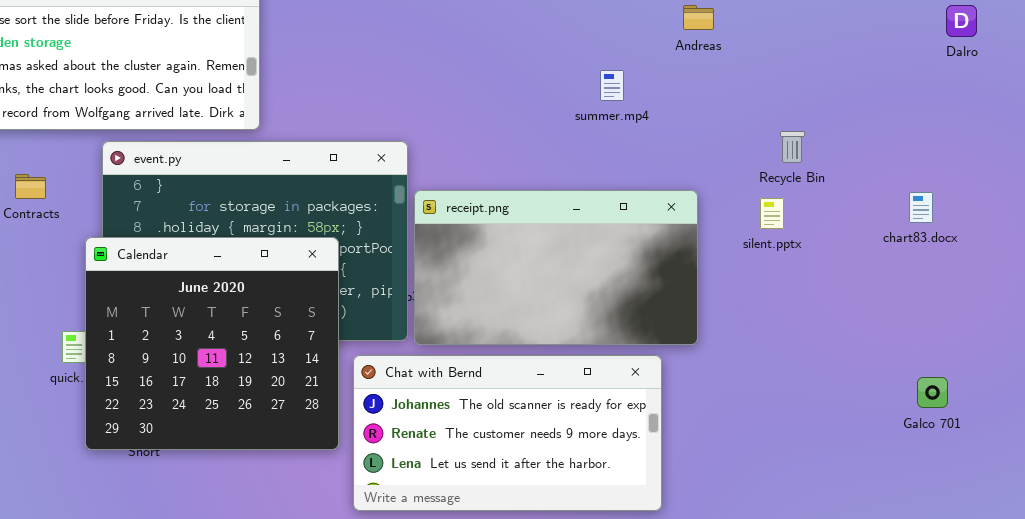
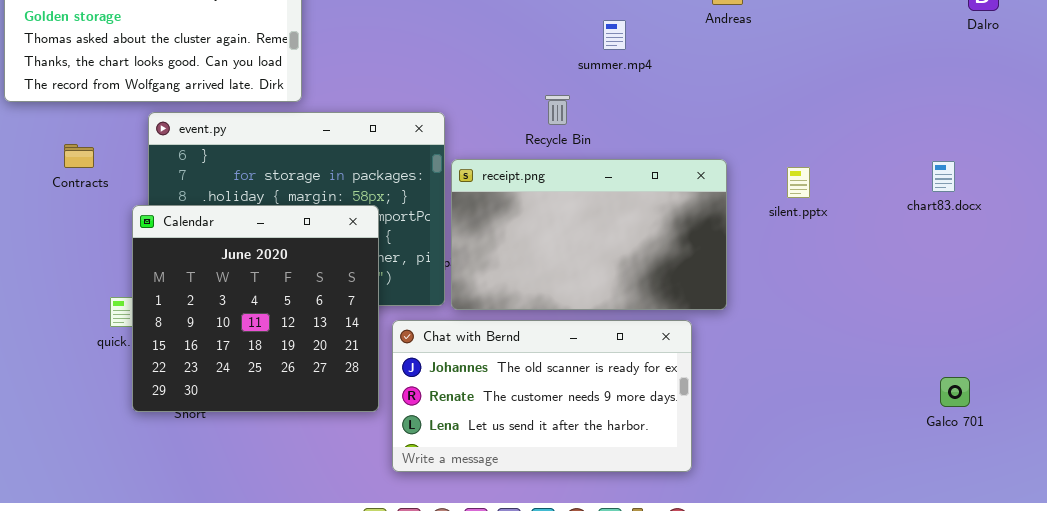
summer.mp4: [600,70,624,101] -> [603,20,626,50], moved
Recycle Bin: [780,131,805,163] -> [545,95,570,125], moved
Galco 701: [917,377,948,408] -> [940,377,970,407], moved

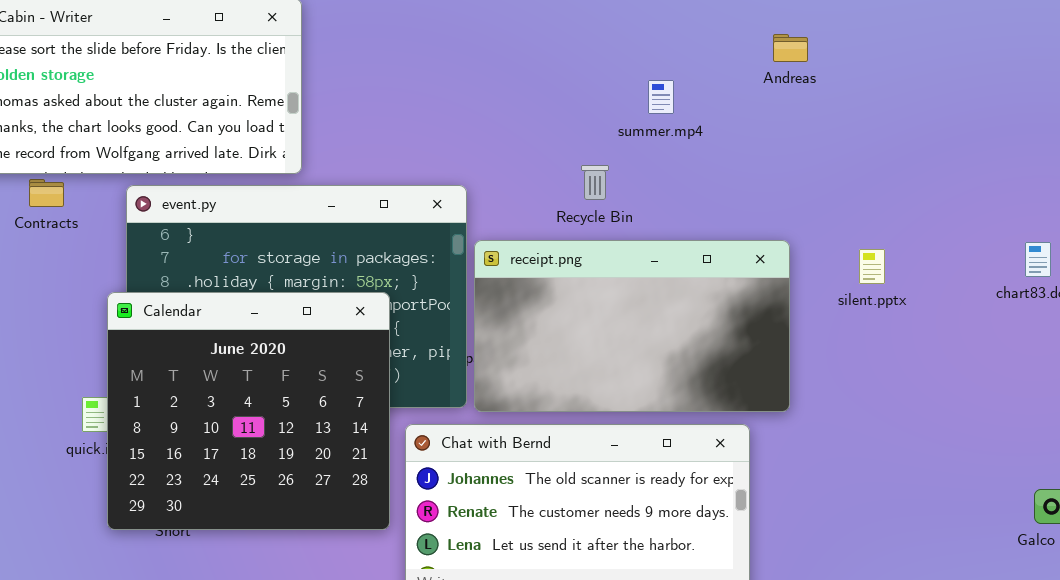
Contracts: [64,144,94,168] -> [29,179,64,207], moved

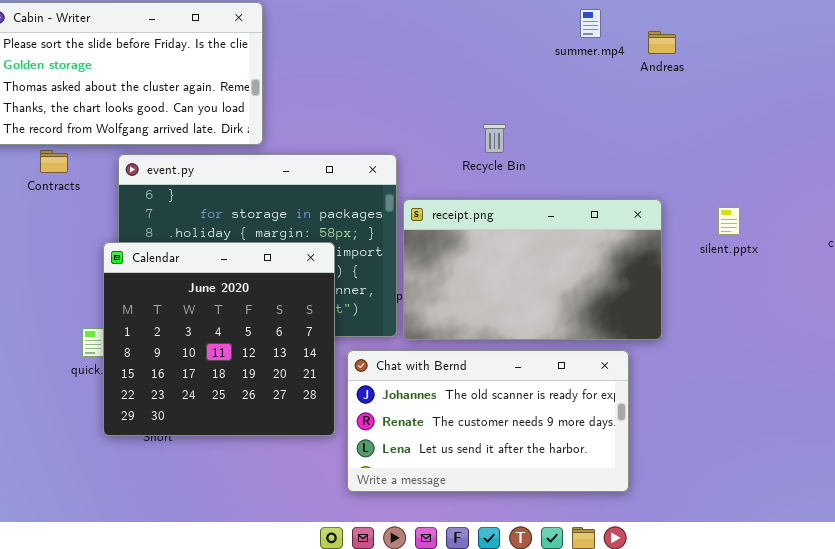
summer.mp4: [648,80,674,114] -> [580,9,601,38], moved
Recycle Bin: [581,165,609,200] -> [483,124,506,153], moved

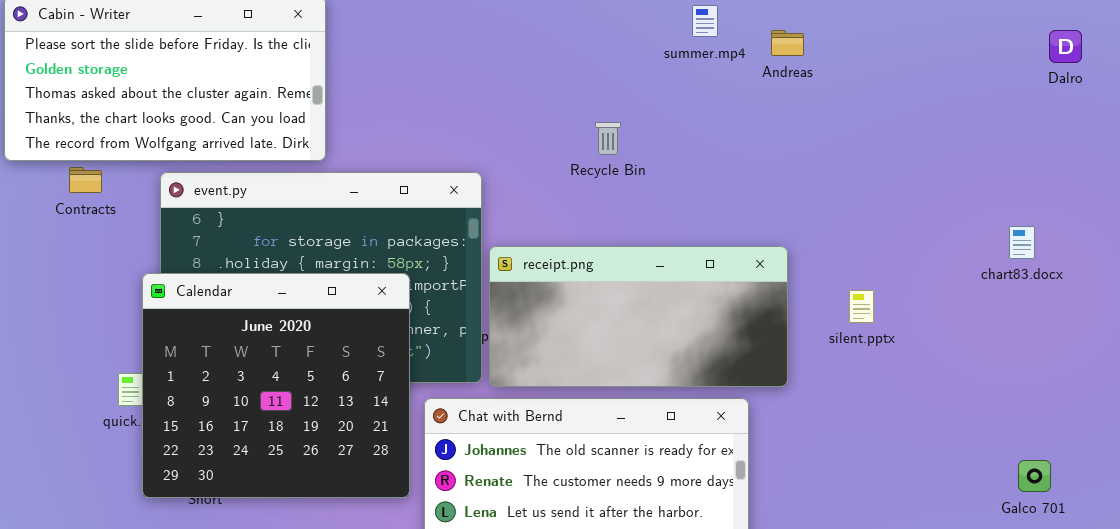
Recycle Bin: [483,124,506,153] -> [595,122,621,155], moved
receipt.png: [403,199,662,340] -> [489,246,788,387], resized
silent.pptx: [718,207,740,235] -> [849,290,874,323], moved

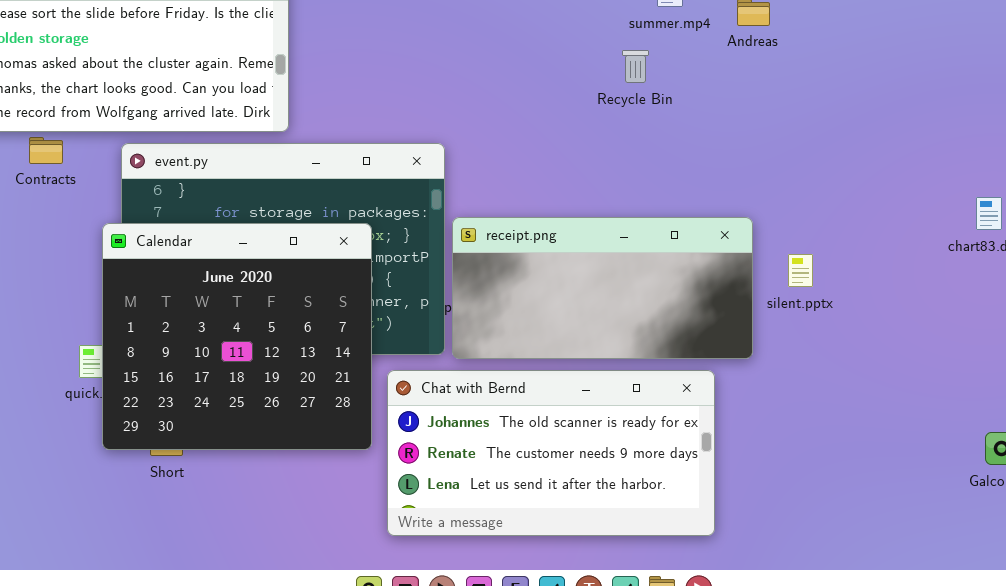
Recycle Bin: [595,122,621,155] -> [622,50,649,83], moved
Calendar: [142,273,410,498] -> [102,223,372,450], moved
silent.pptx: [849,290,874,323] -> [788,254,813,287], moved

